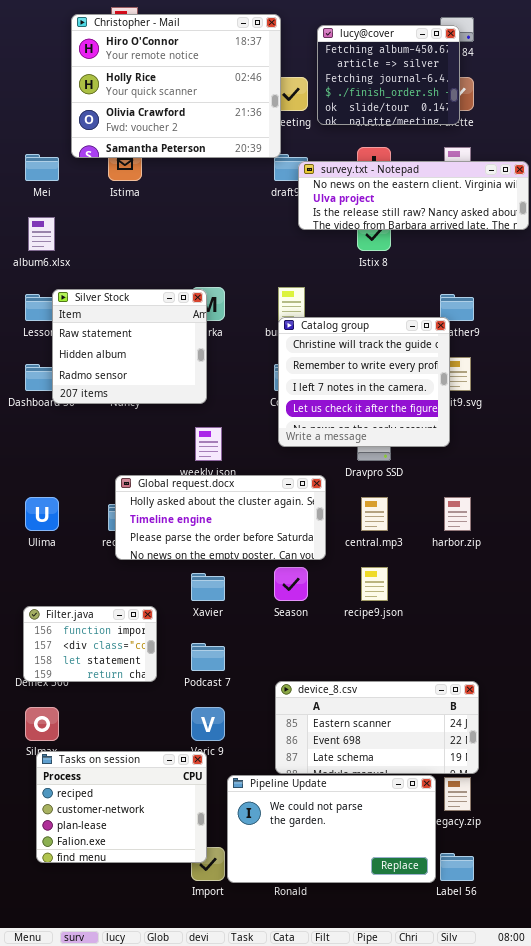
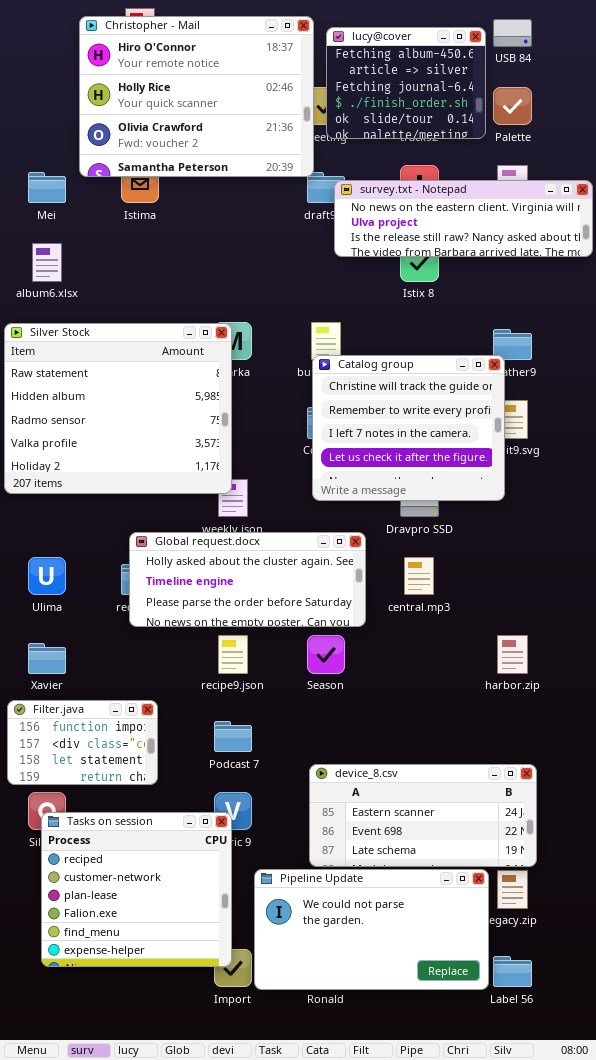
lucy@cover: [317,25,460,125] -> [326,27,486,139], moved
Silver Stock: [52,289,207,404] -> [4,323,232,494], resized
harbor.zip: [444,497,471,531] -> [497,635,528,674], moved
recipe9.json: [361,567,388,601] -> [218,635,248,674], moved
Xavier: [191,573,225,601] -> [28,643,66,674], moved
Filter.java: [23,606,157,682] -> [7,700,158,785], moved
Tasks on session: [36,751,207,863] -> [41,812,232,967], resized

